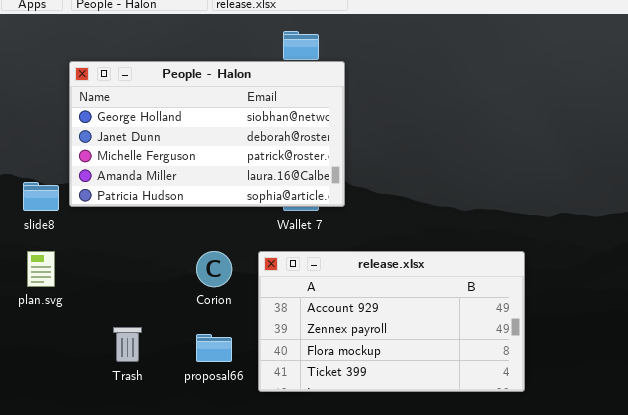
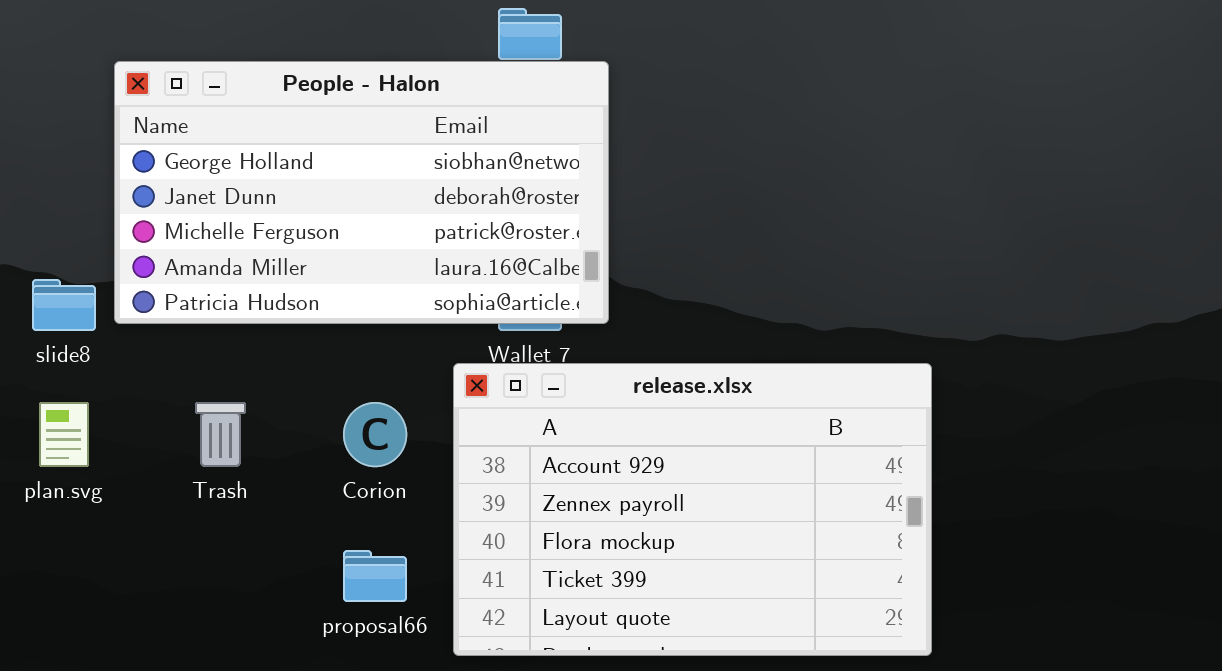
release.xlsx: [258,251,525,392] -> [453,363,932,656], resized
Trash: [113,327,142,362] -> [195,402,246,467], moved

